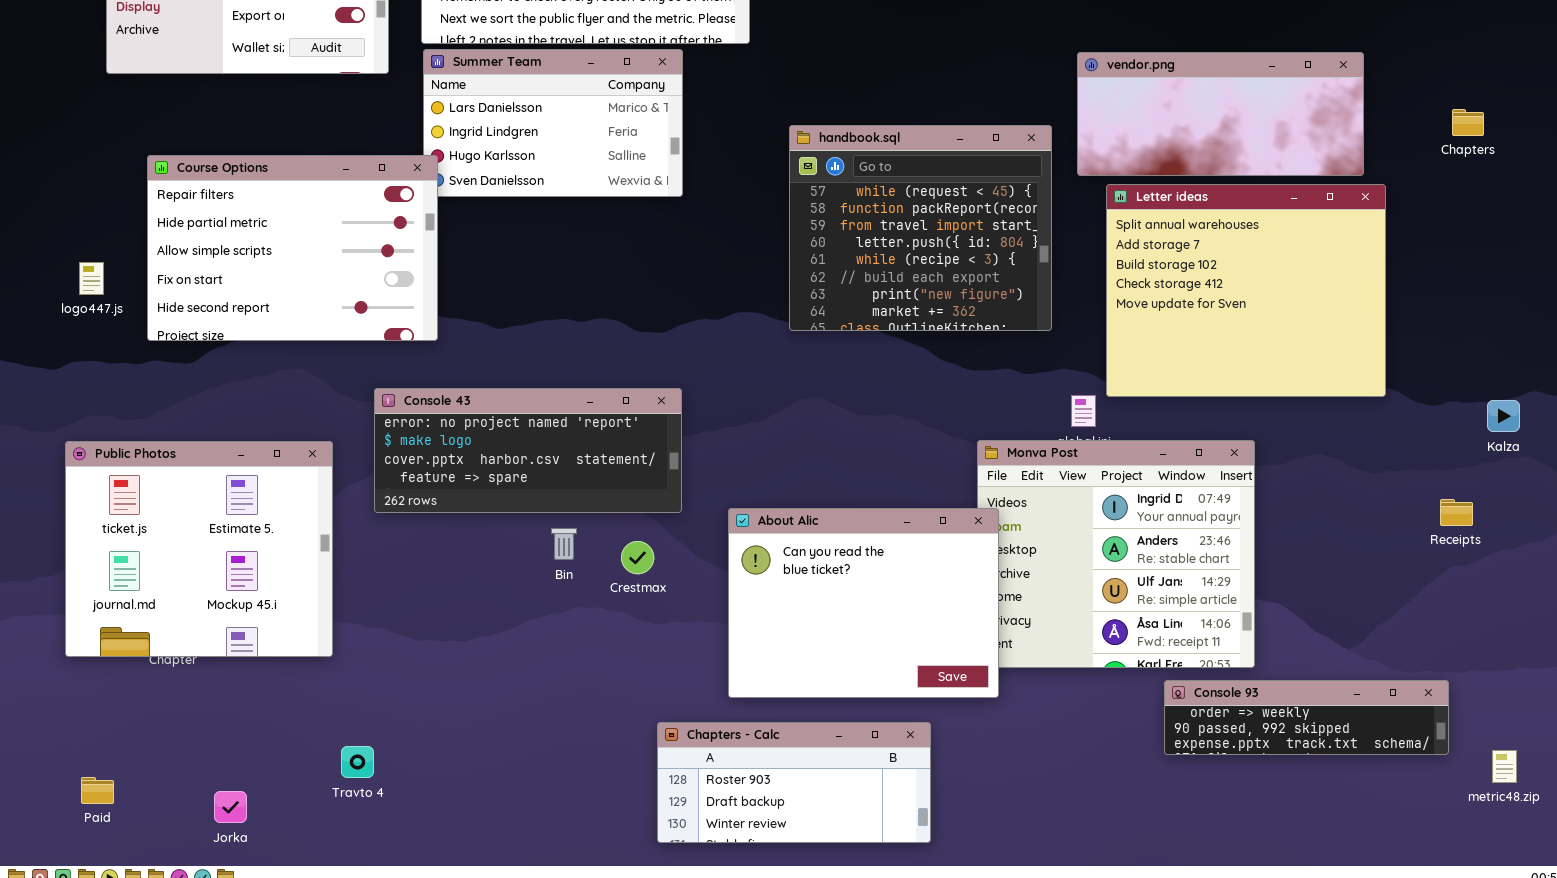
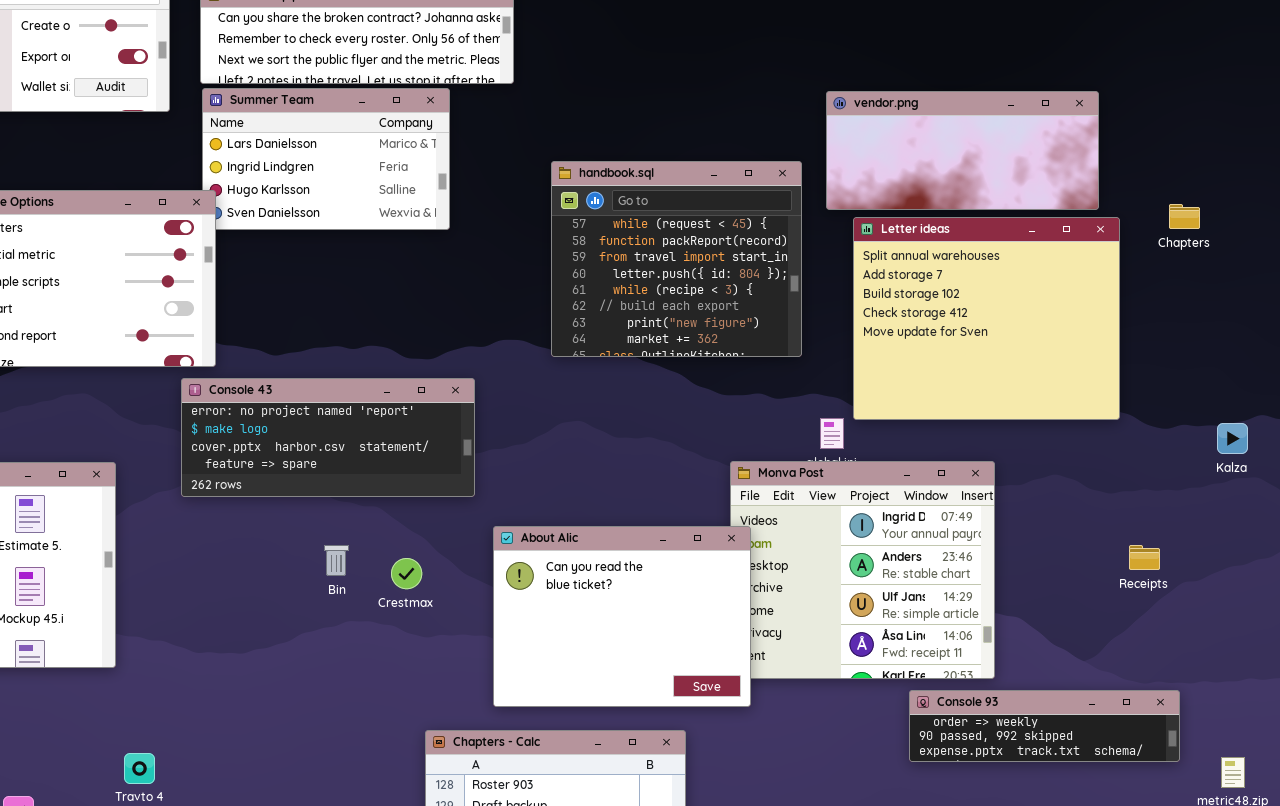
Chapters: [1452,109,1484,136] -> [1169,204,1200,229], moved
Console 43: [374,388,682,513] -> [181,378,475,497], moved
Receipts: [1440,499,1473,526] -> [1129,545,1160,570], moved

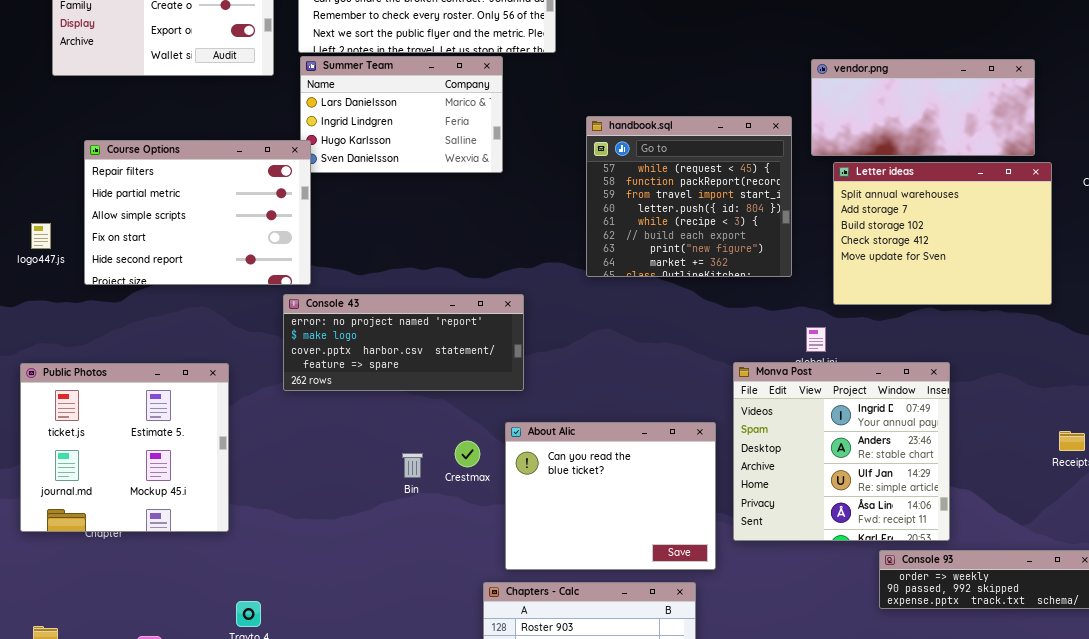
Letter ideas: [853,217,1120,420] -> [833,162,1052,305], resized
About Alic: [493,526,751,707] -> [505,422,716,570], moved
Bin: [324,545,349,576] -> [402,453,423,478], moved

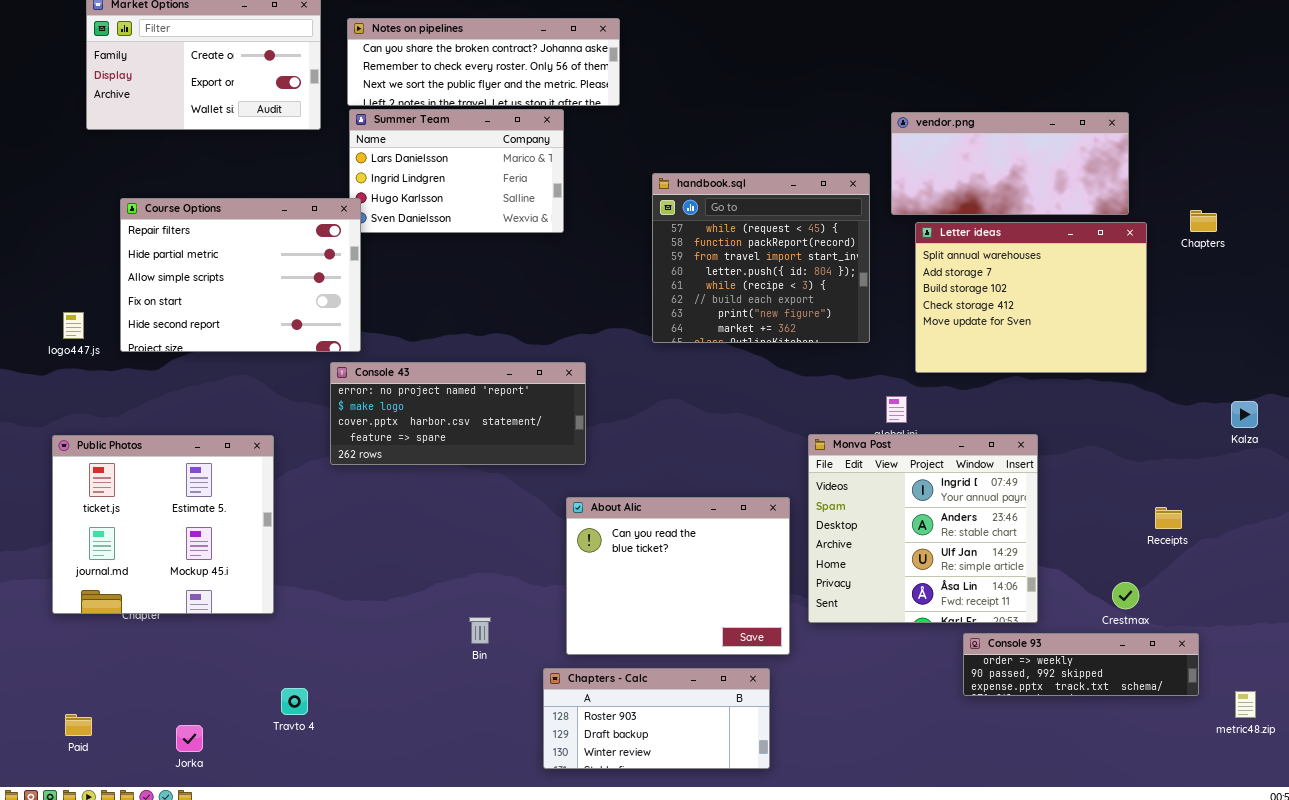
logo447.js: [31,223,51,249] -> [63,312,84,339], moved
Crestmax: [455,441,480,467] -> [1112,582,1139,609], moved
Bin: [402,453,423,478] -> [469,617,491,644], moved

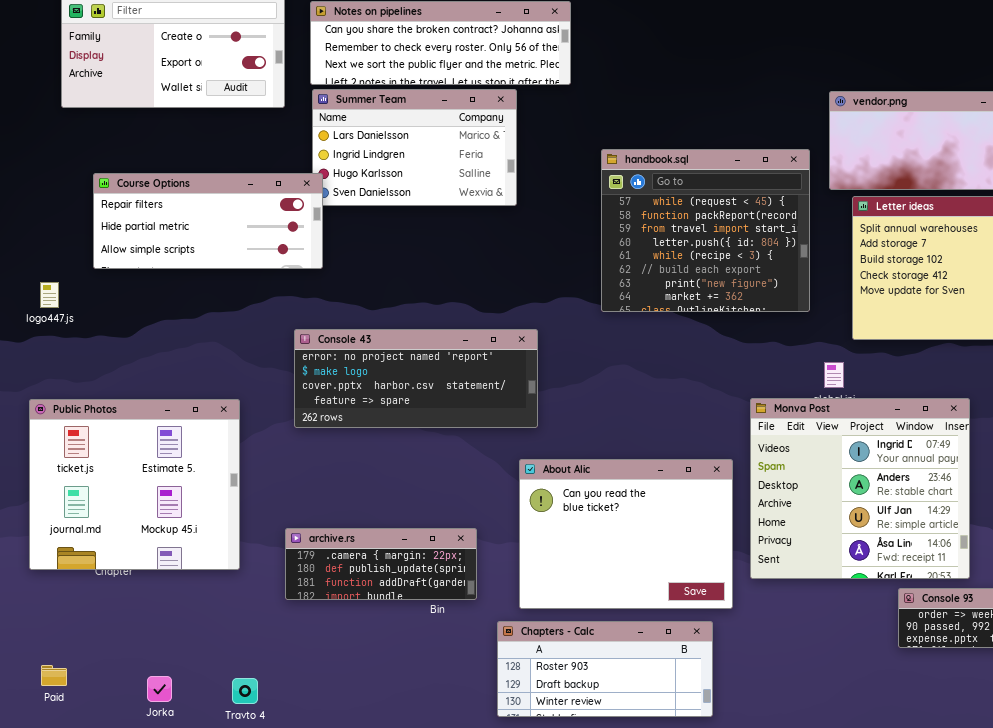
Course Options: [120,198,361,352] -> [93,173,323,269], resized
archive.rs: none -> [285,528,477,600], opened
Travto 4: [281,688,308,715] -> [232,678,258,704], moved

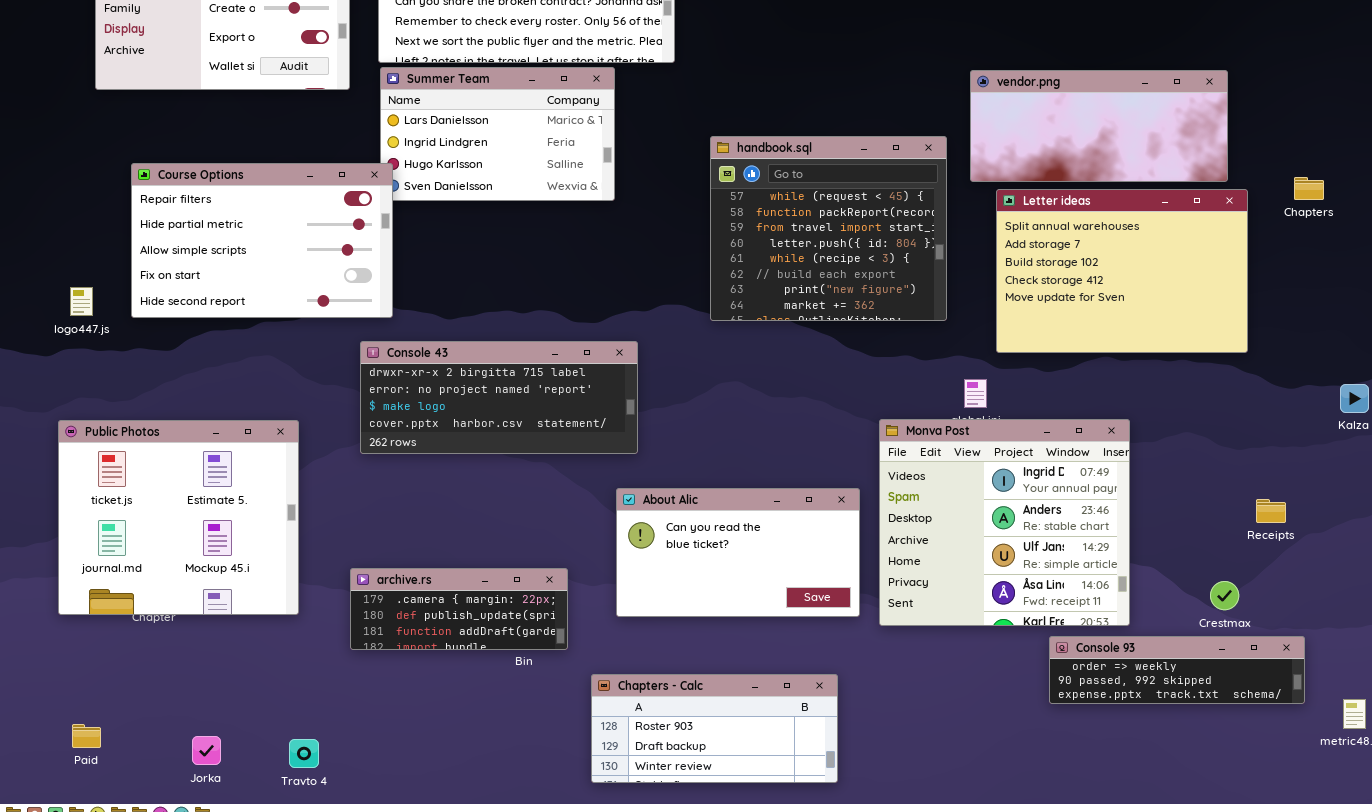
Course Options: [93,173,323,269] -> [131,163,393,318], resized
Console 43: [294,329,538,428] -> [360,341,638,454], scrolled up 1 row
About Alic: [519,459,733,609] -> [616,488,860,617], resized

